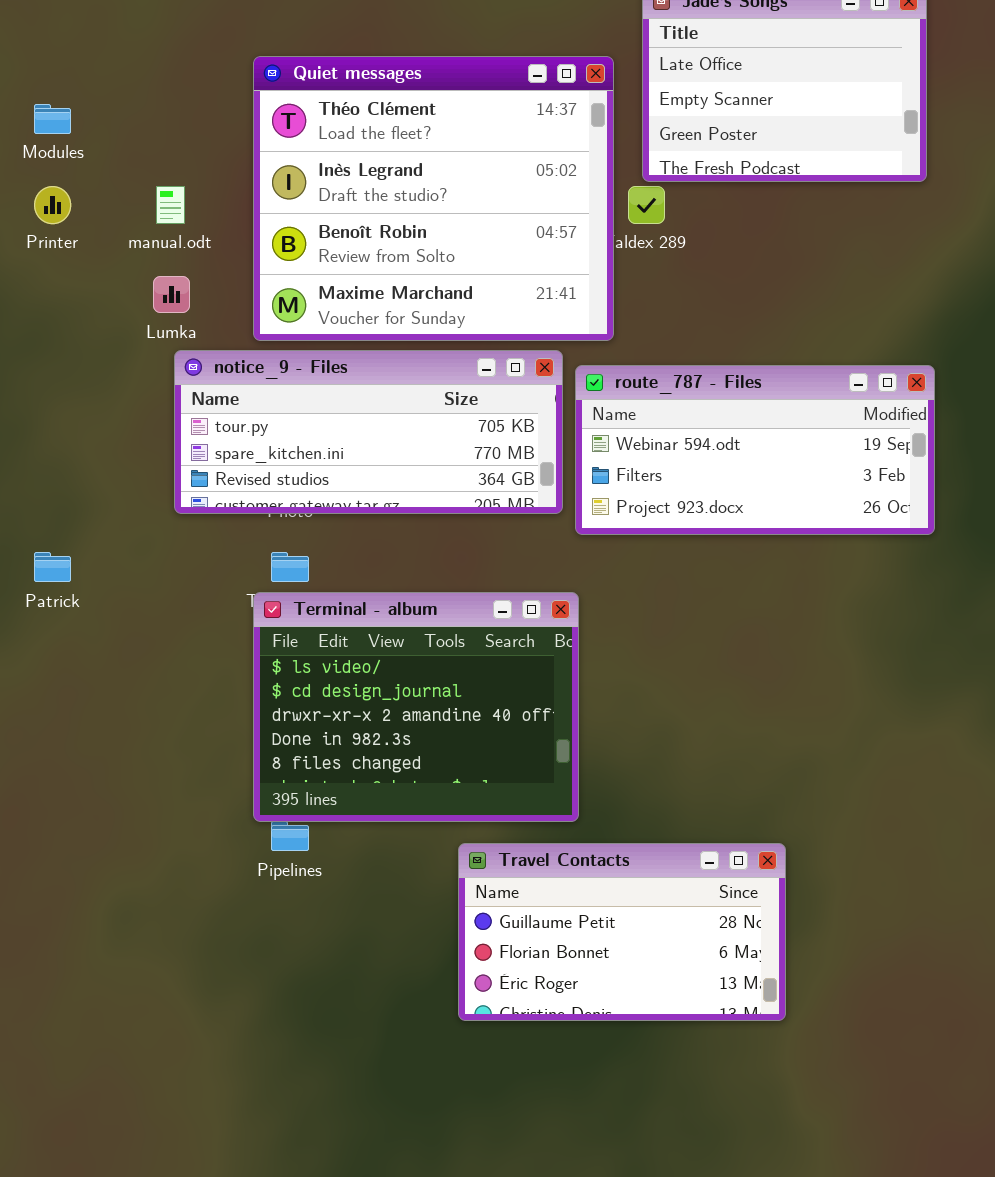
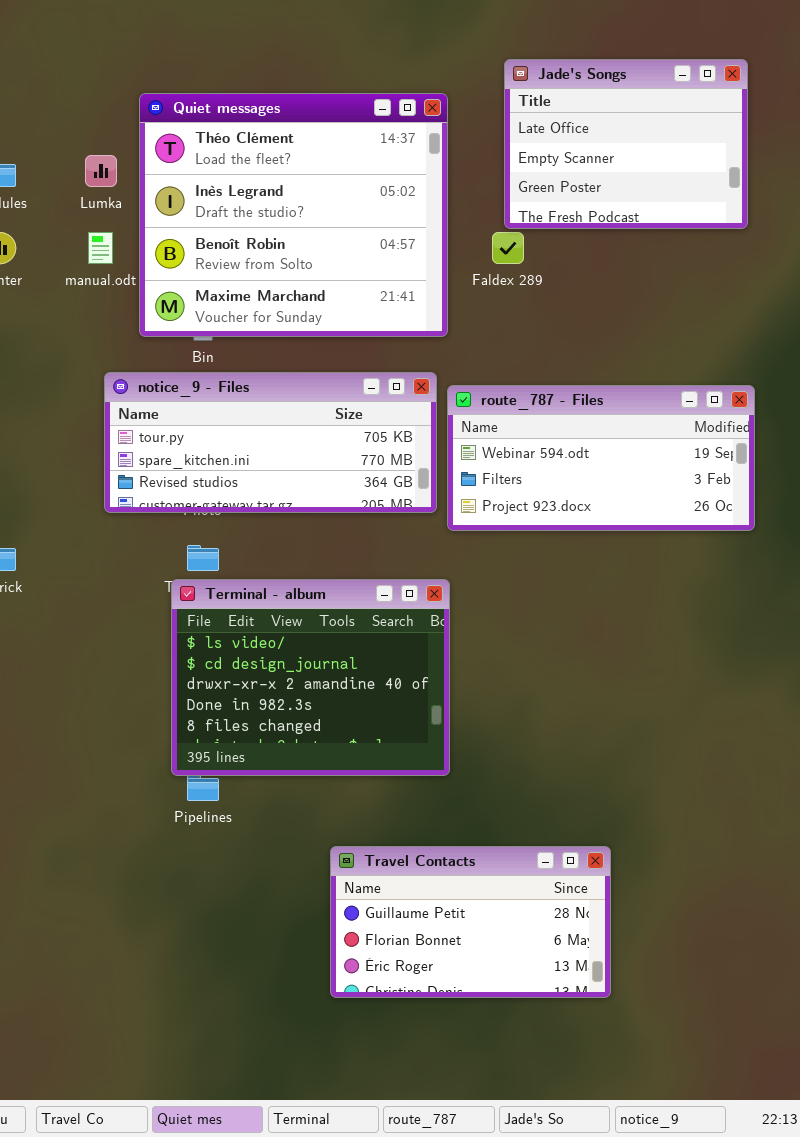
Quiet messages: [253,56,614,341] -> [139,93,448,337], moved
Lumka: [153,276,190,313] -> [85,155,117,187], moved
Travel Contacts: [458,843,786,1021] -> [330,846,611,998], moved

